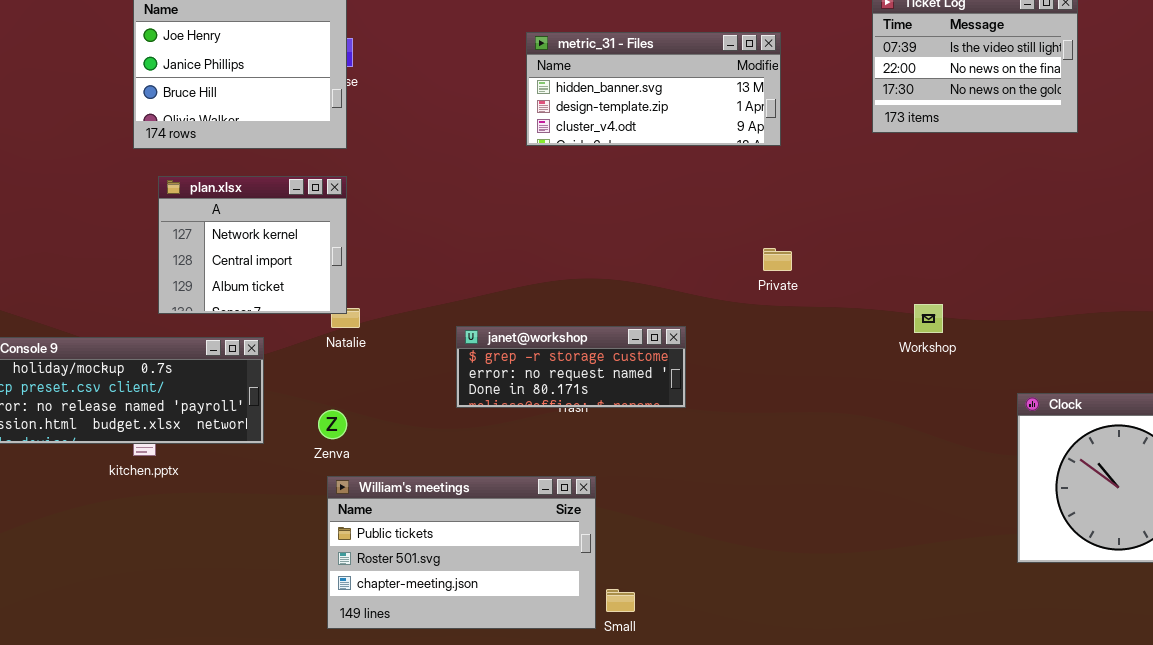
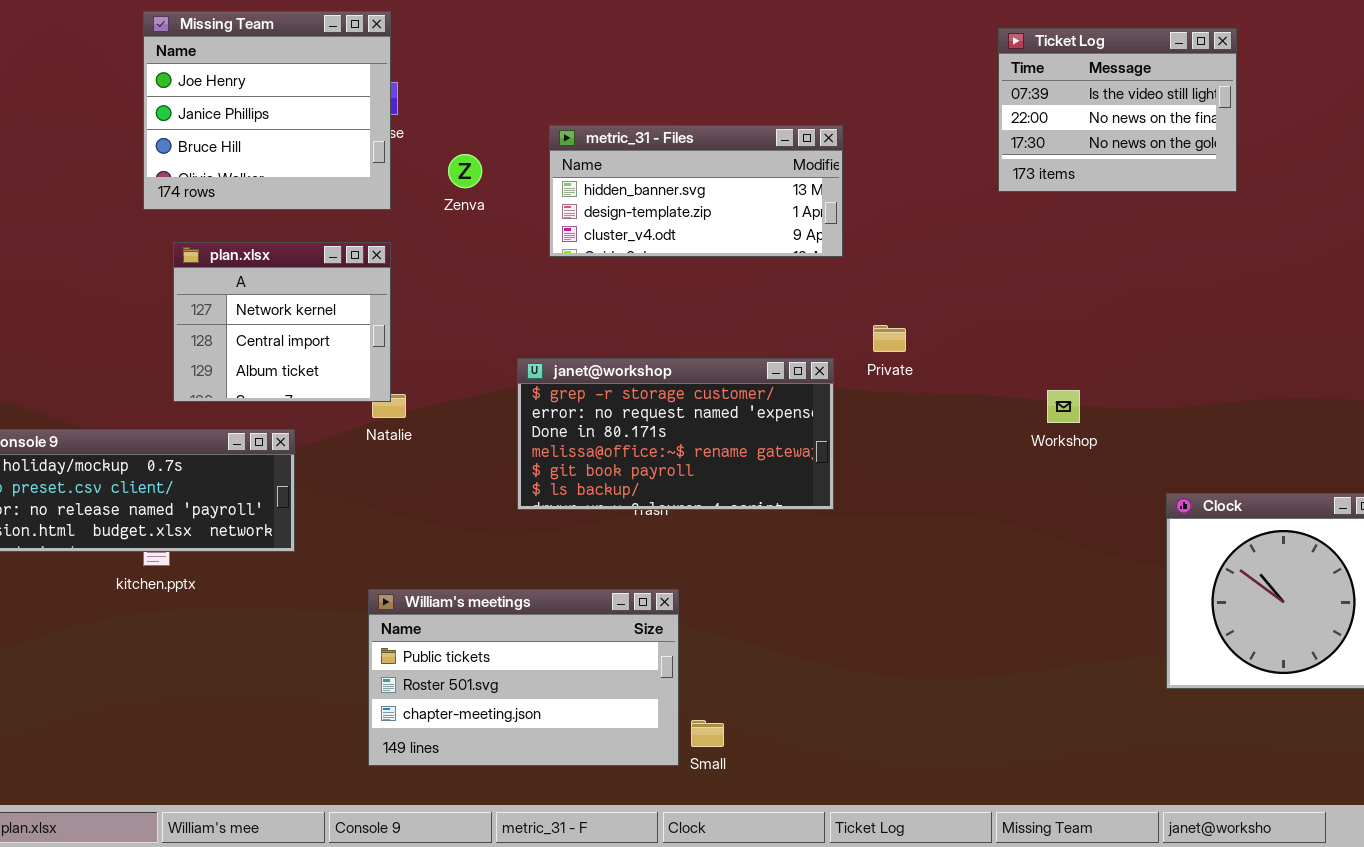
metric_31 - Files: [526,32,781,146] -> [549,125,843,257], moved
janet@workshop: [456,326,686,408] -> [517,358,834,510], resized
Zenva: [318,410,347,439] -> [448,154,482,188], moved

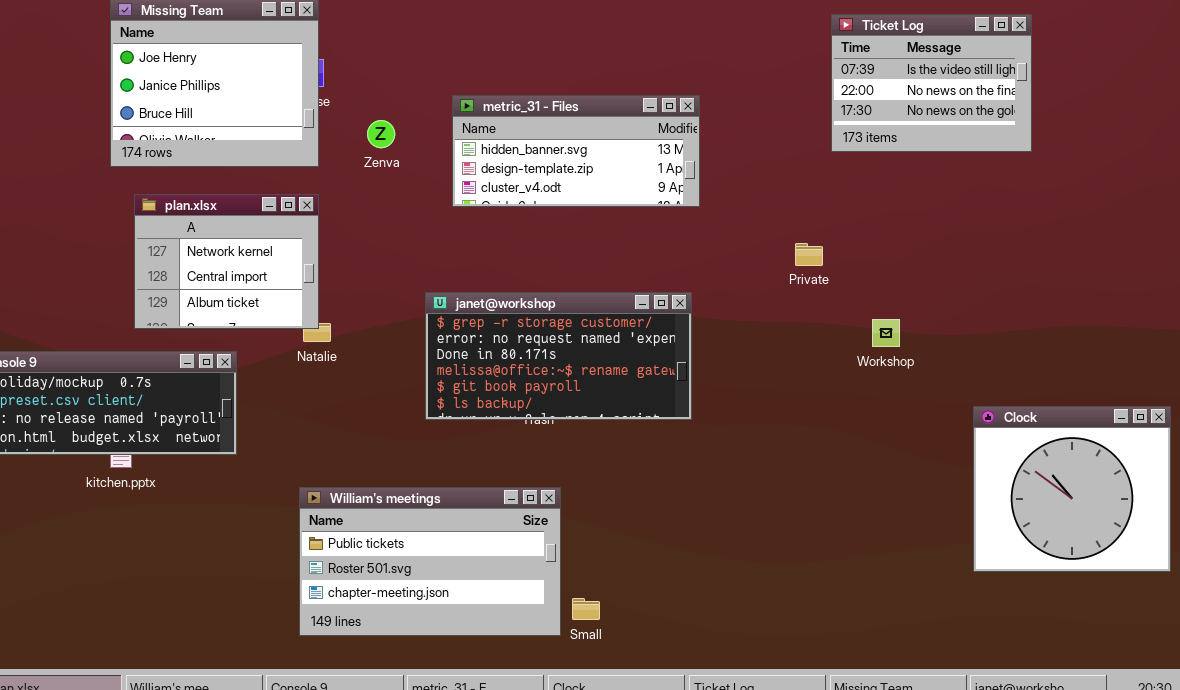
Private: [873,325,906,352] -> [795,243,823,266], moved

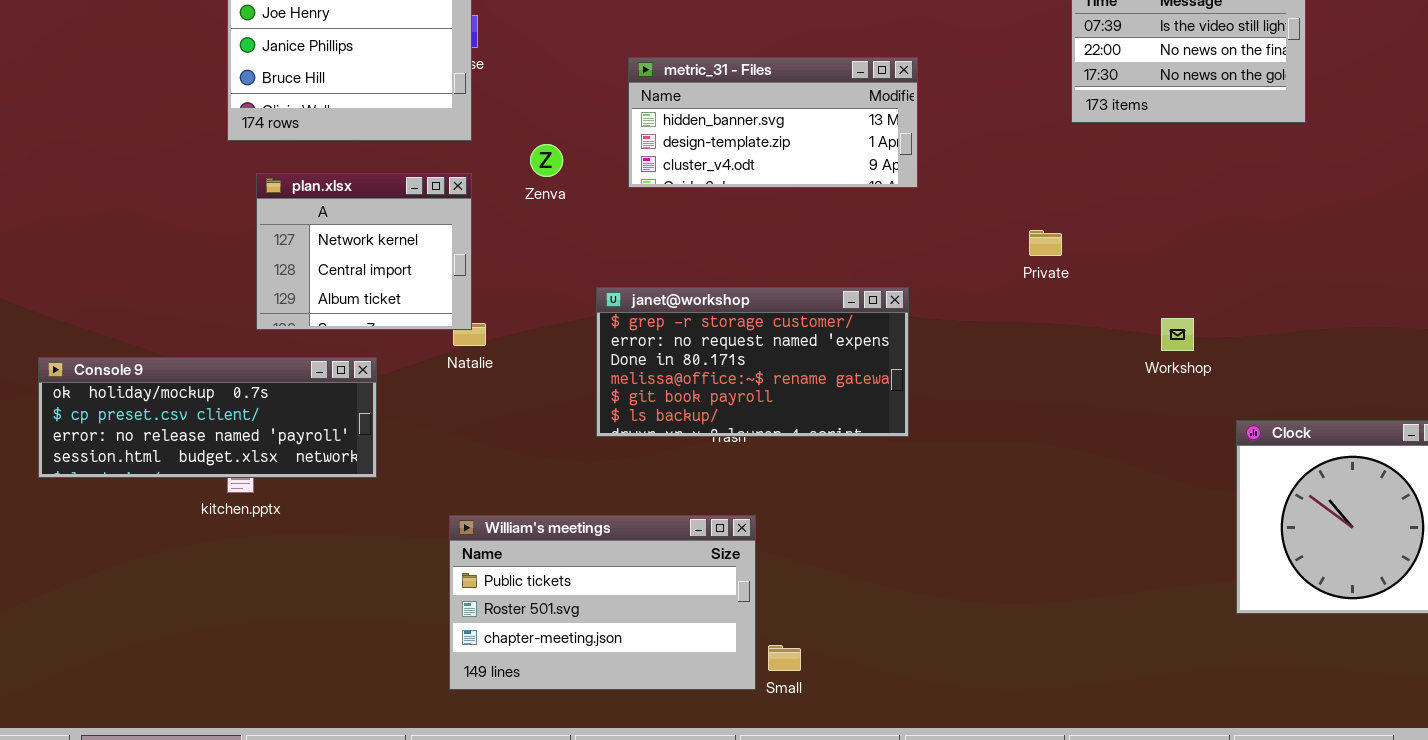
Zenva: [367,120,395,148] -> [530,144,563,177], moved
Workshop: [872,319,900,347] -> [1161,318,1194,351], moved

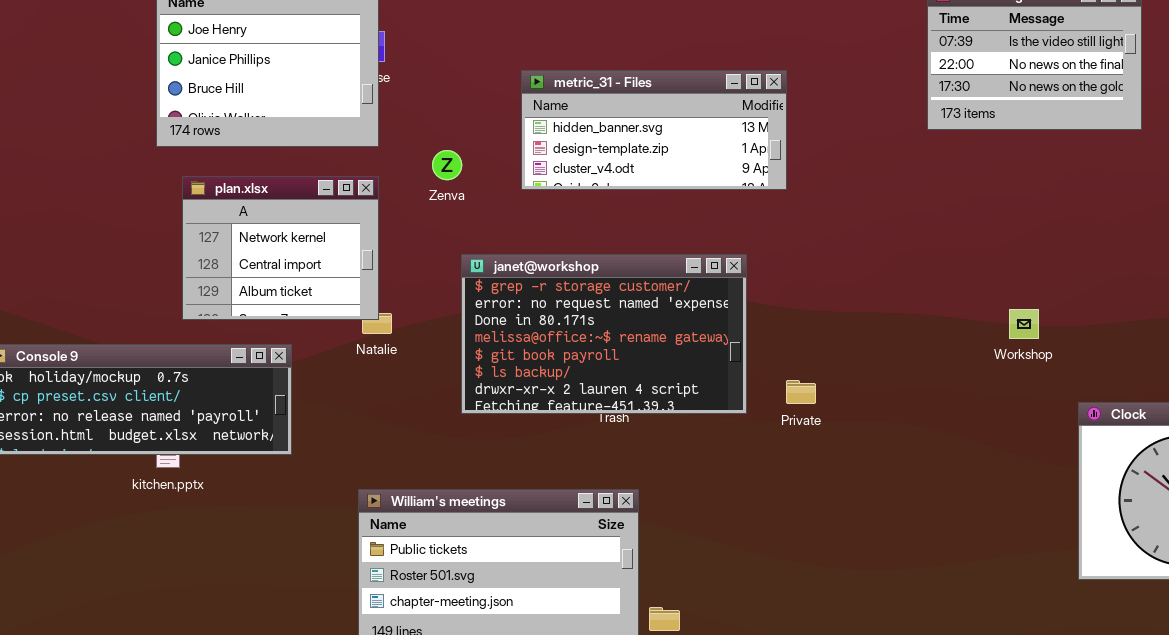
Private: [1029,230,1062,256] -> [786,380,816,404], moved
janet@workshop: [596,287,909,437] -> [461,254,747,414], moved, resized

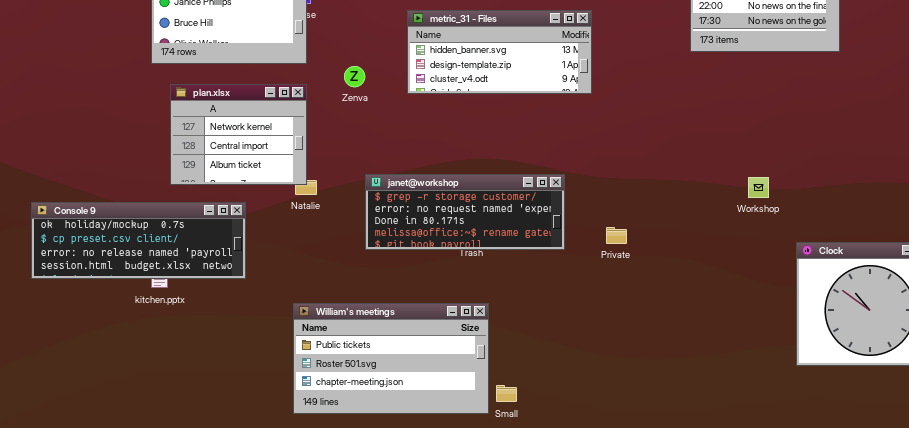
janet@workshop: [461,254,747,414] -> [365,174,565,250], resized
Private: [786,380,816,404] -> [606,227,627,244], moved

